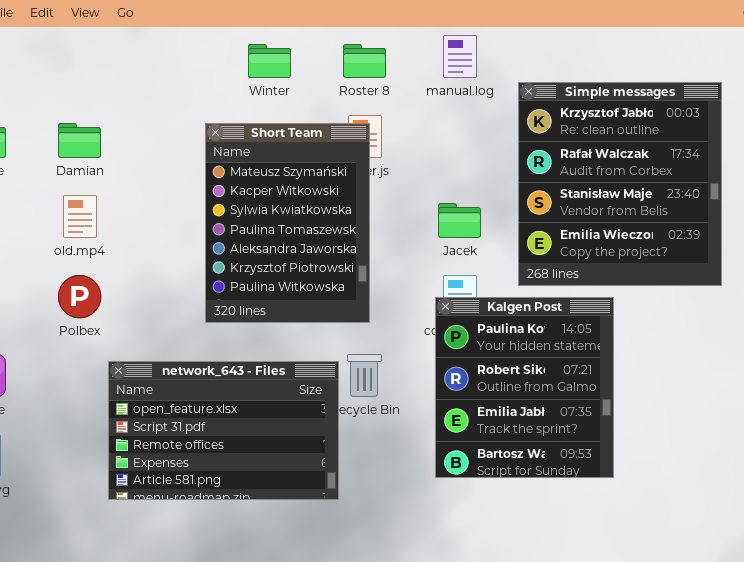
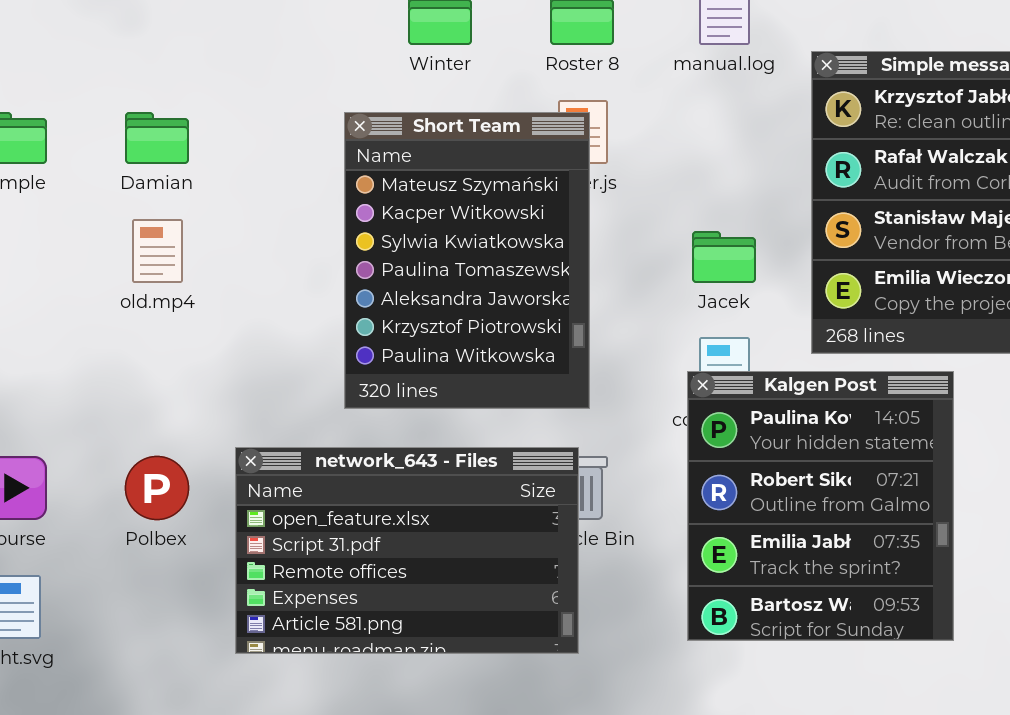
Polbex: [58,275,101,318] -> [125,456,189,520], moved
network_643 - Files: [108,361,339,500] -> [235,447,579,654], moved

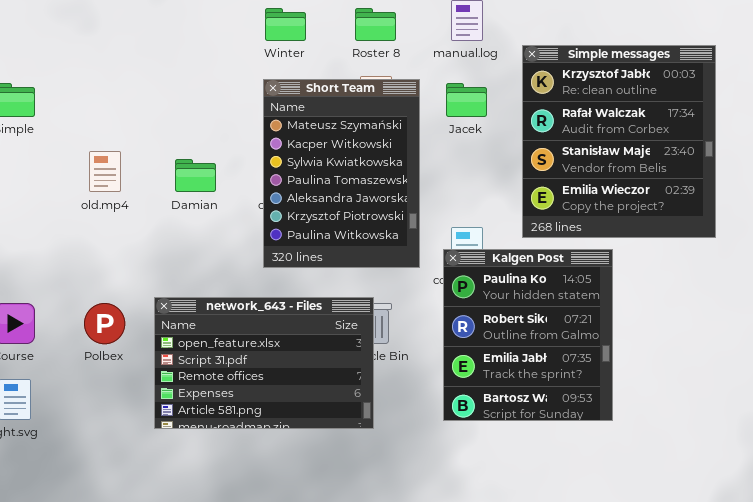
Damian: [125,112,189,164] -> [175,159,216,192], moved
Short Team: [344,112,590,409] -> [263,79,420,268], moved
Jacek: [692,231,756,283] -> [446,83,487,117], moved

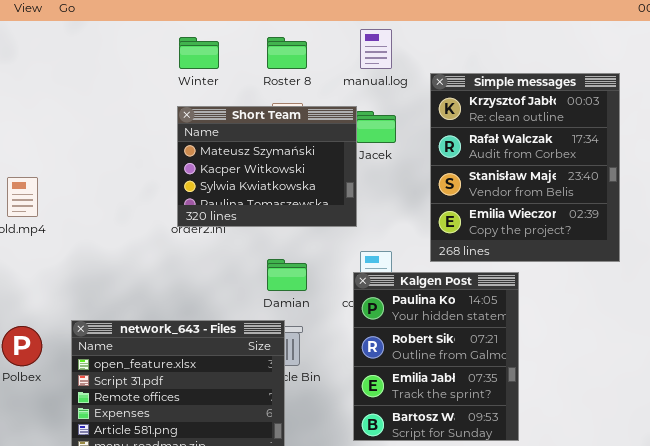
Short Team: [263,79,420,268] -> [177,106,357,227], resized
Damian: [175,159,216,192] -> [267,259,307,291], moved

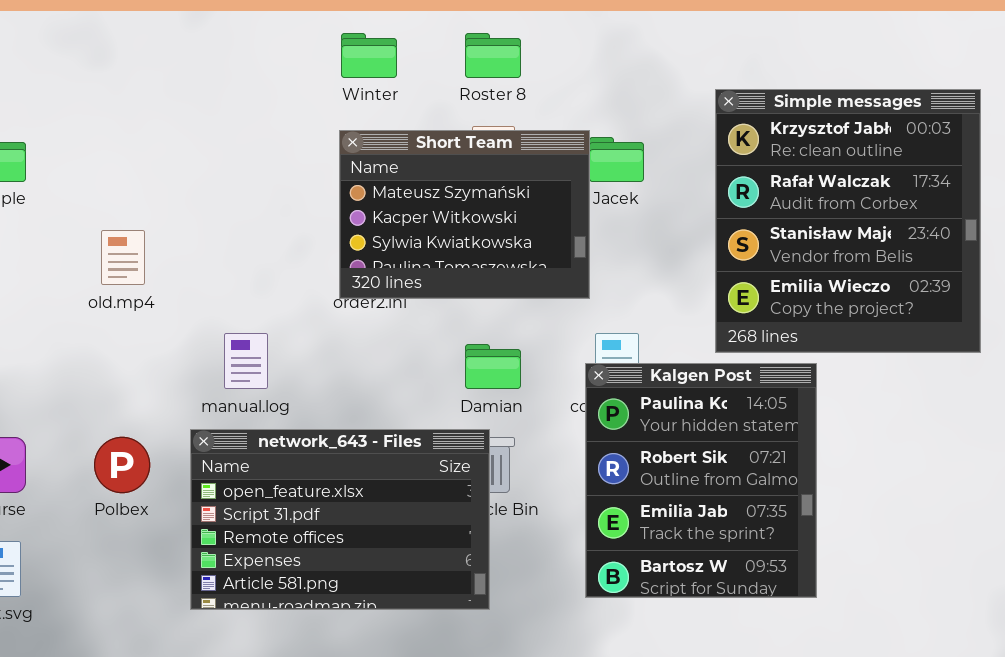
manual.log: [360,29,392,69] -> [224,333,268,389], moved
Simple messages: [430,73,620,262] -> [715,89,981,353], moved

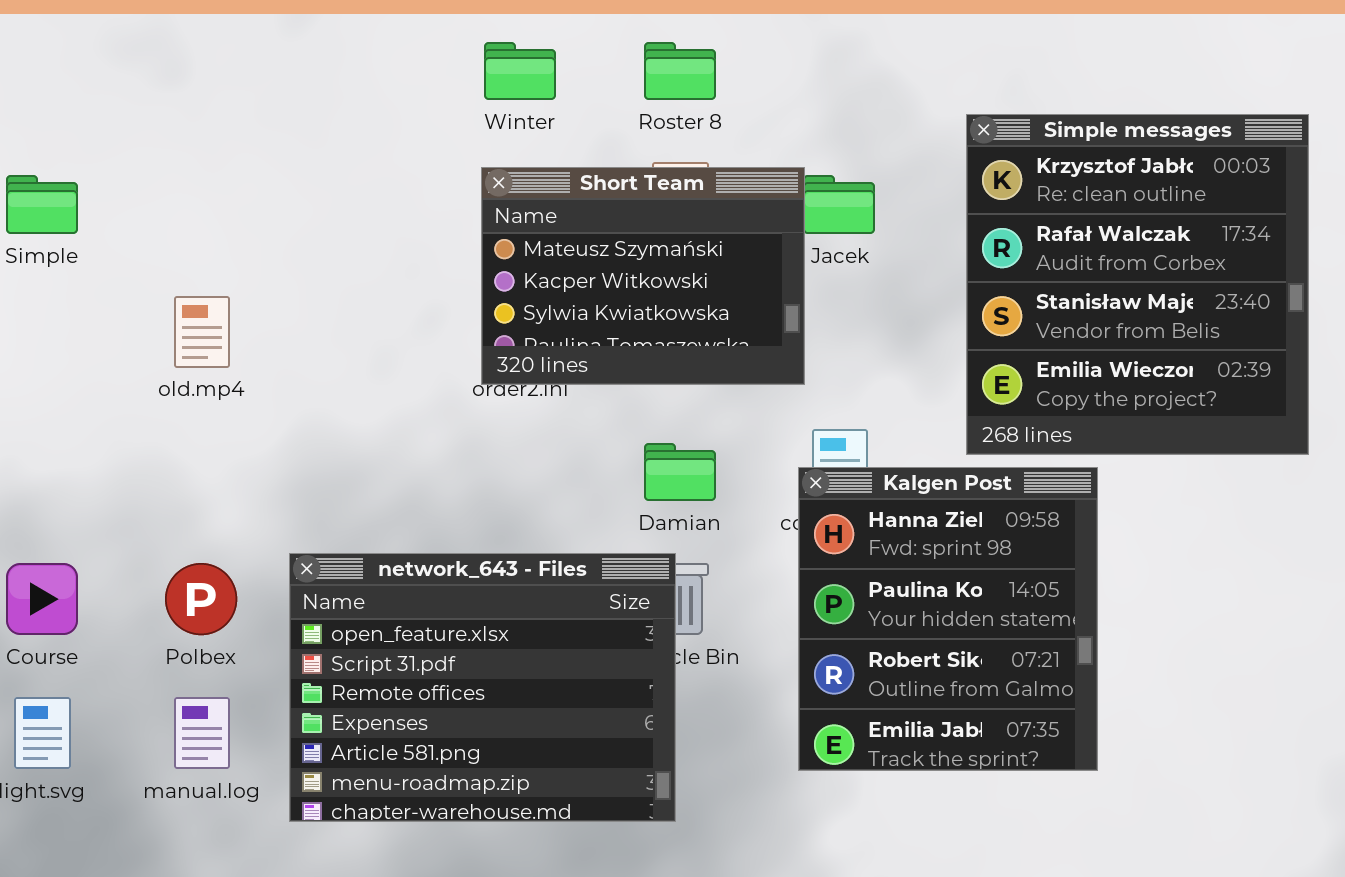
manual.log: [224,333,268,389] -> [174,697,230,769], moved
Kalgen Post: [585,363,817,598] -> [798,467,1098,771], scrolled up 1 row
network_643 - Files: [190,429,490,610] -> [289,553,676,822], resized

